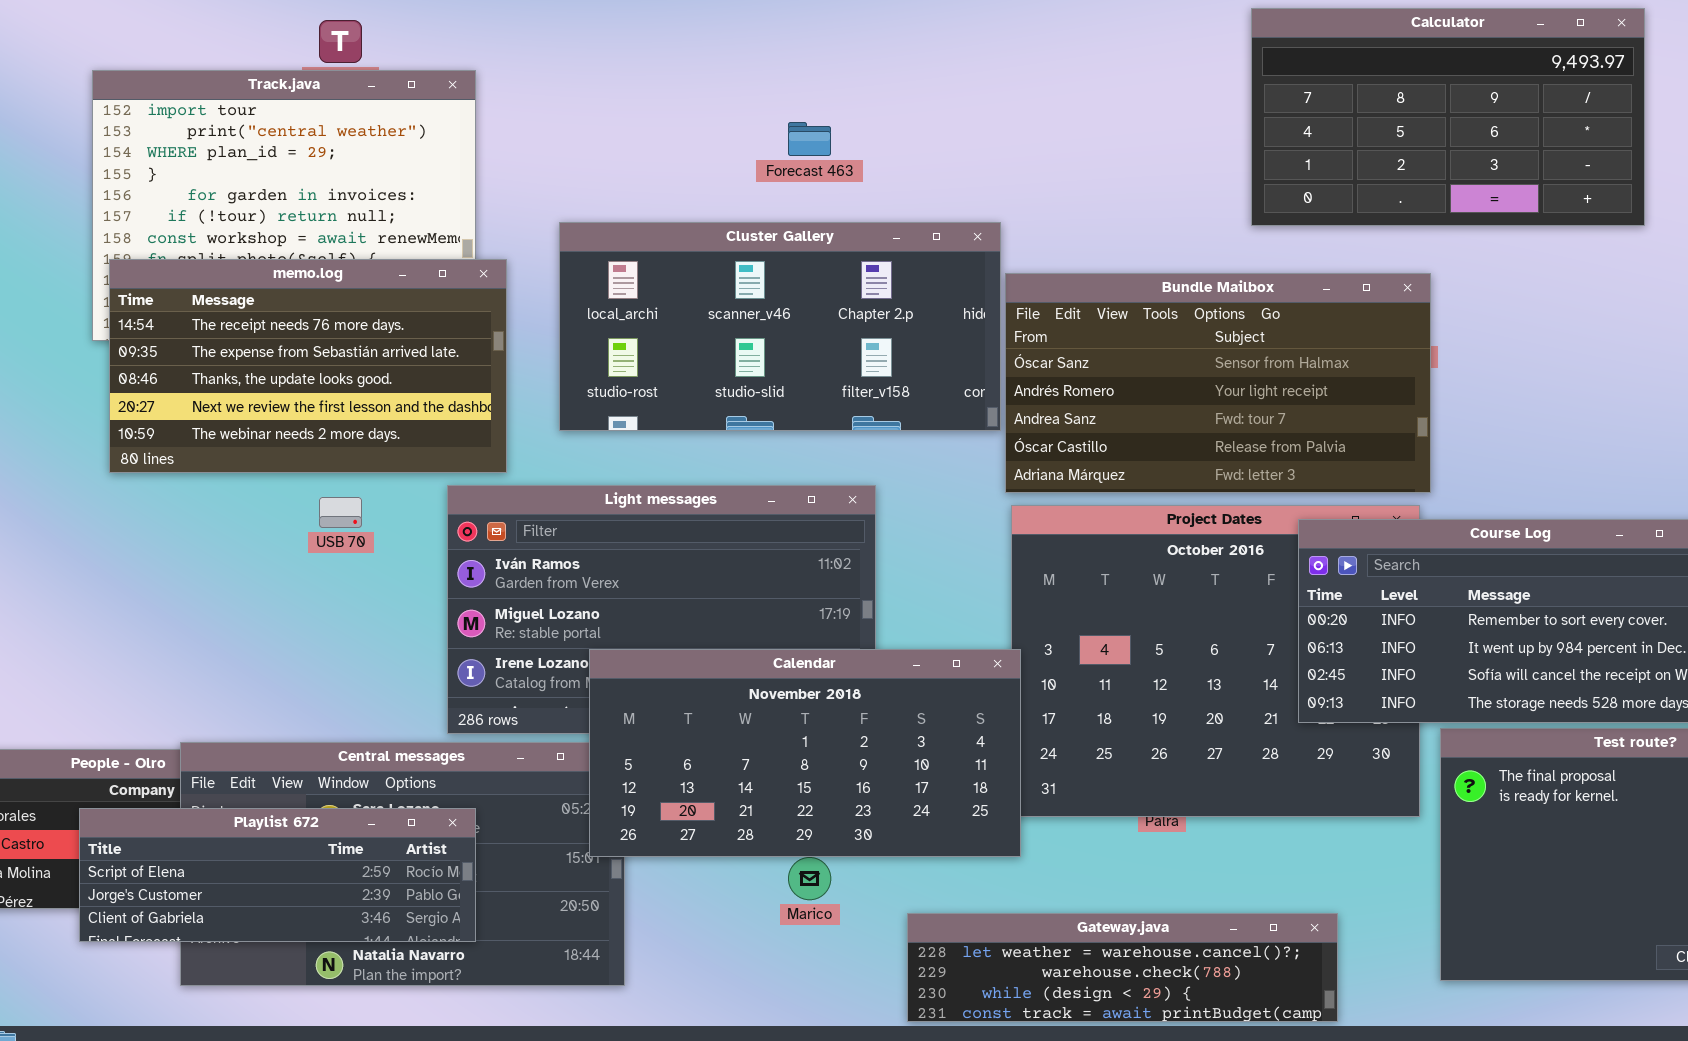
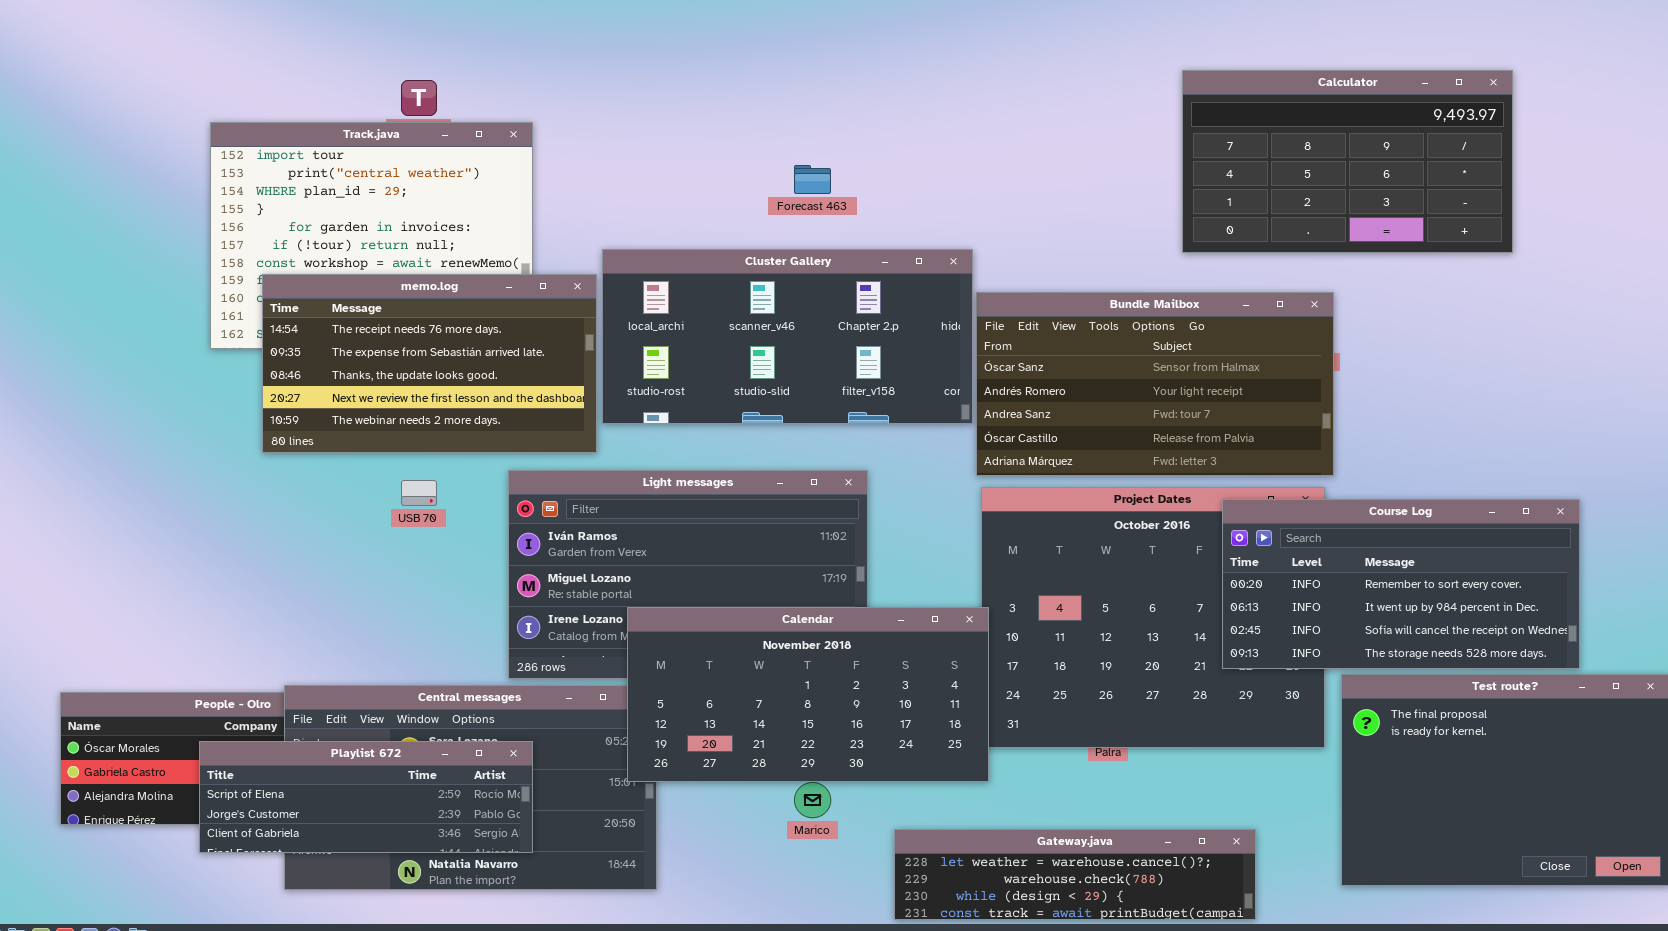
memo.log: [109,259,507,473] -> [262,274,597,453], moved

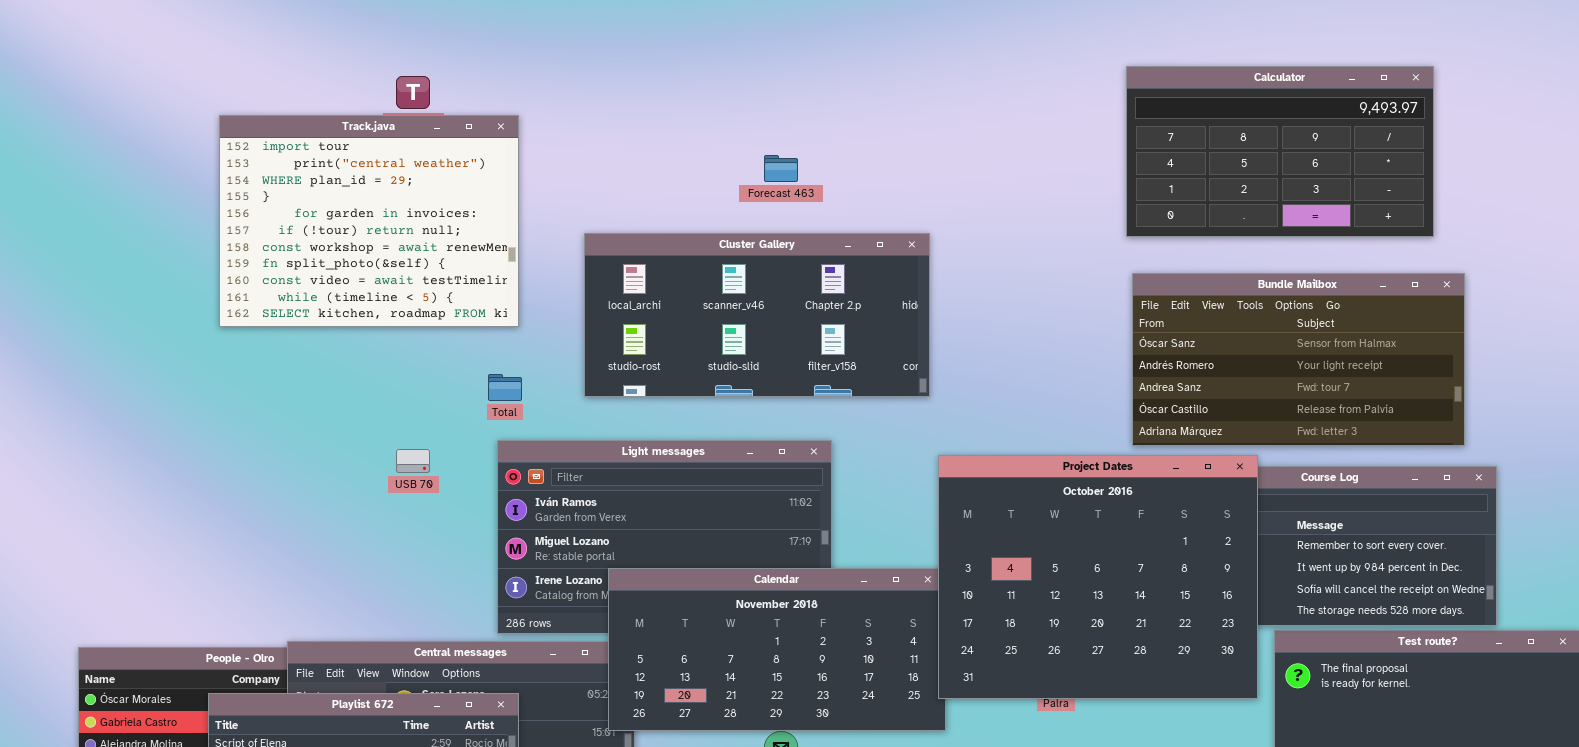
memo.log: [262,274,597,453] -> none, closed
Bundle Mailbox: [976,292,1334,476] -> [1132,273,1465,446], moved
Project Dates: [981,487,1325,748] -> [938,455,1258,699], raised

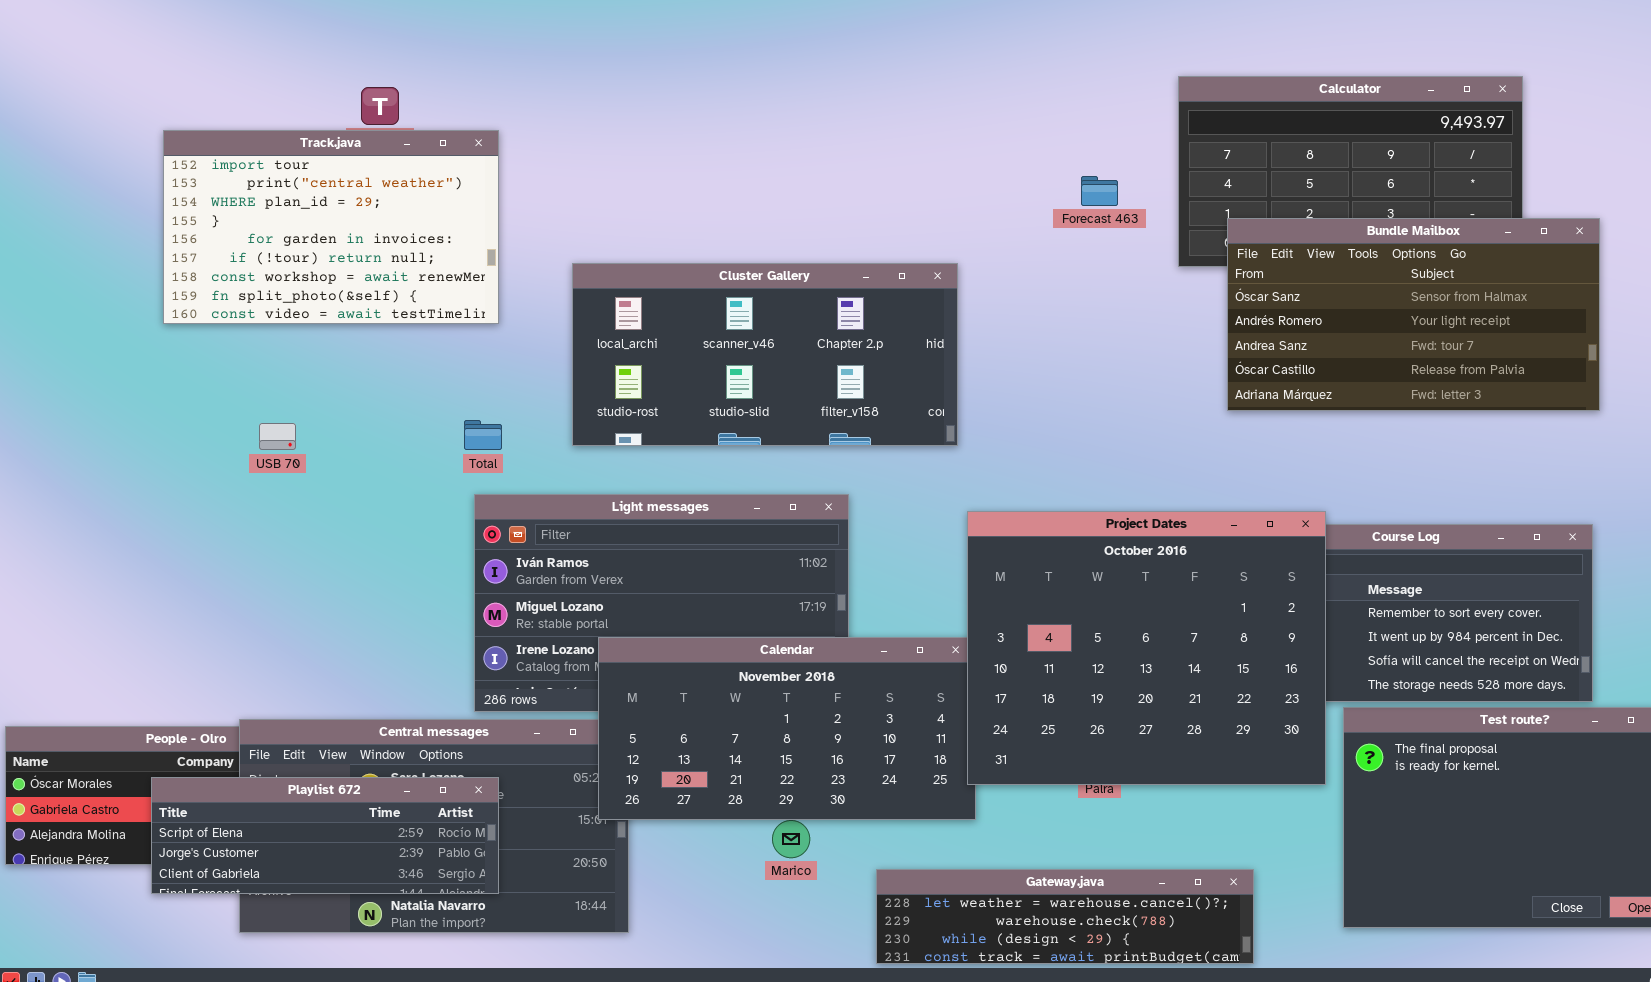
Track.java: [219,115,519,327] -> [163,130,499,324], resized
Forecast 463: [764,155,798,182] -> [1081,176,1118,206], moved
Bundle Mailbox: [1132,273,1465,446] -> [1227,218,1600,411], moved
USB 70: [396,449,430,473] -> [259,423,296,450], moved

